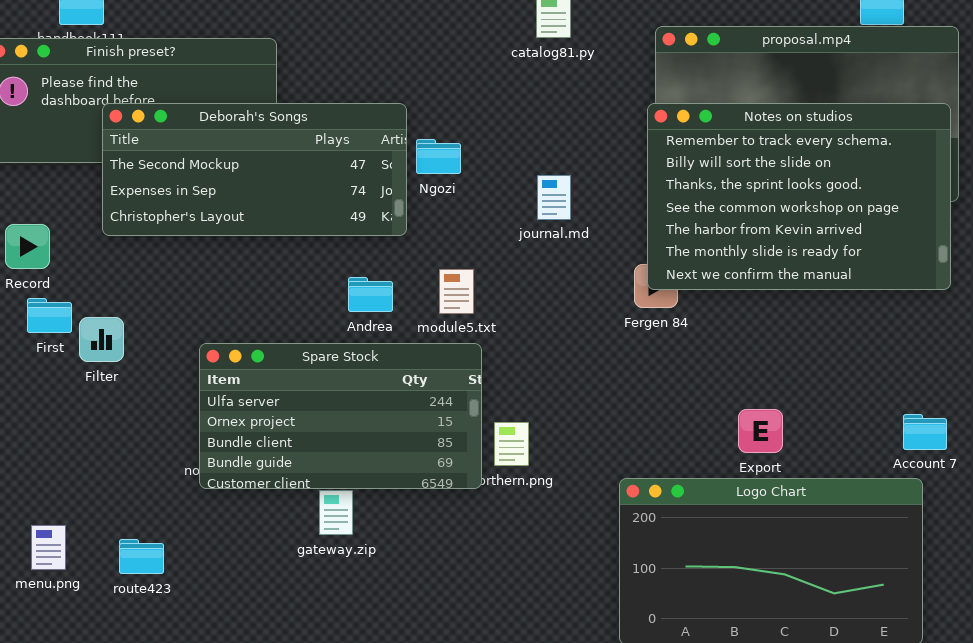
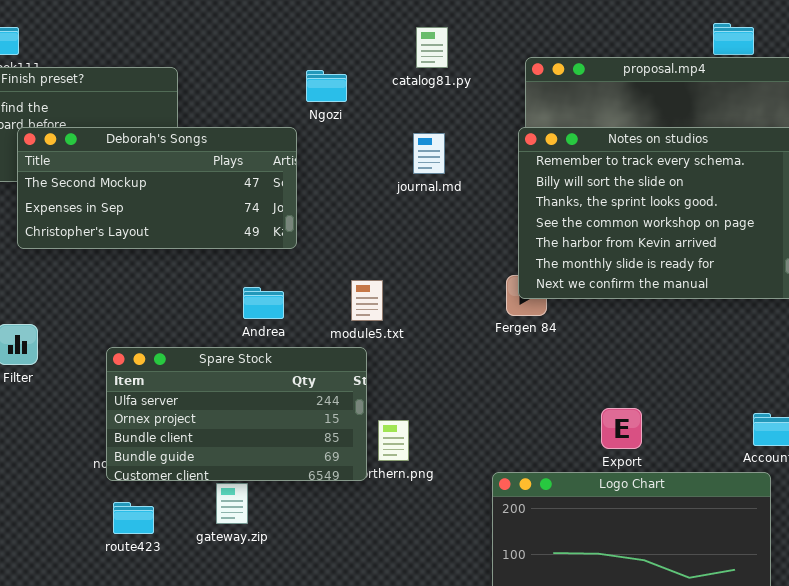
Ngozi: [416,139,461,174] -> [306,70,347,102], moved
journal.md: [537,175,571,220] -> [413,133,445,174], moved
module5.txt: [439,269,474,314] -> [351,280,383,321], moved
route423: [119,539,164,574] -> [113,502,154,534], moved

